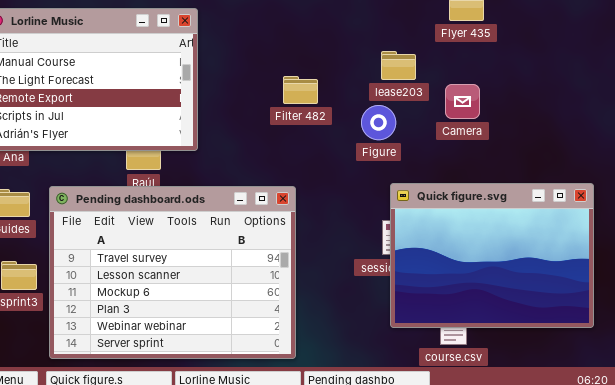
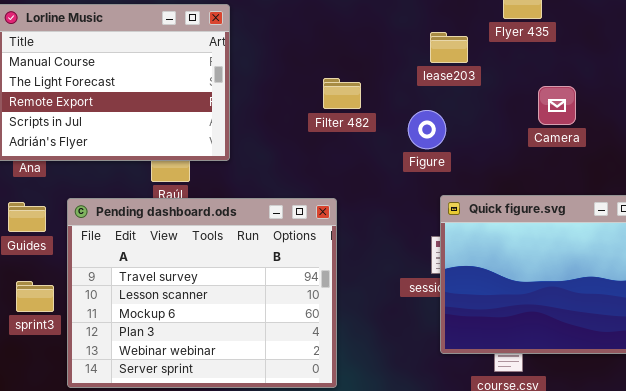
lease203: [381,51,416,80] -> [430,32,468,63], moved
Camera: [445,84,480,119] -> [538,86,576,125], moved

